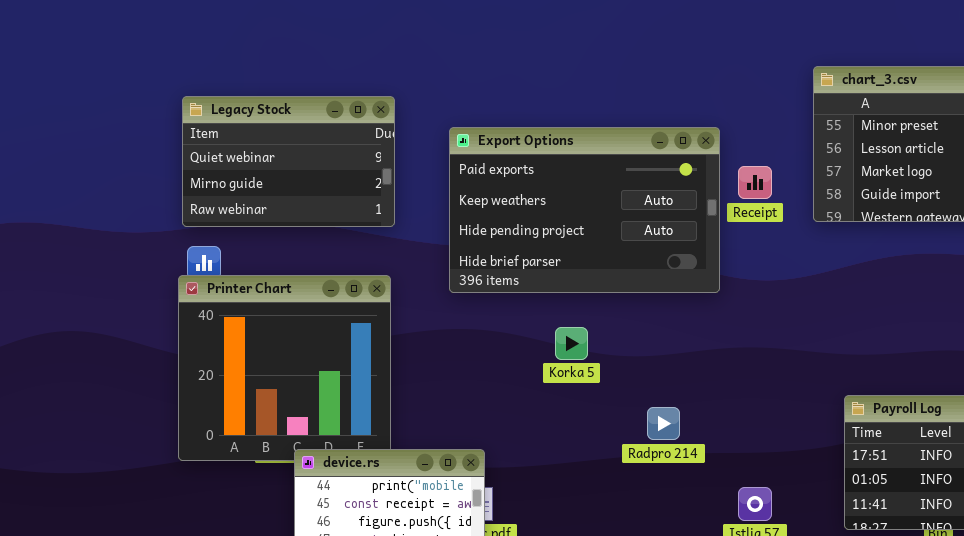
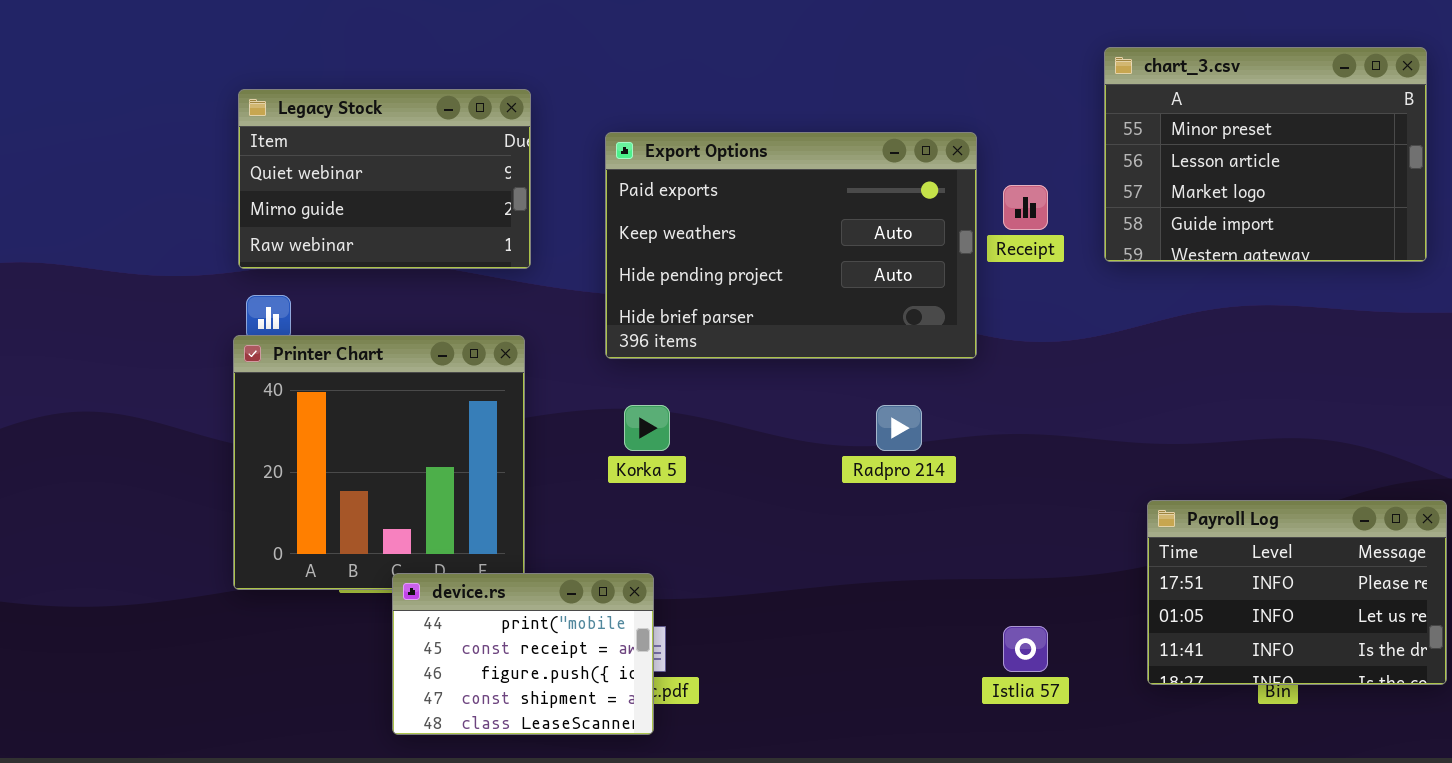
Korka 5: [555,327,588,360] -> [624,405,670,451], moved
Radpro 214: [647,407,680,440] -> [876,405,922,451], moved

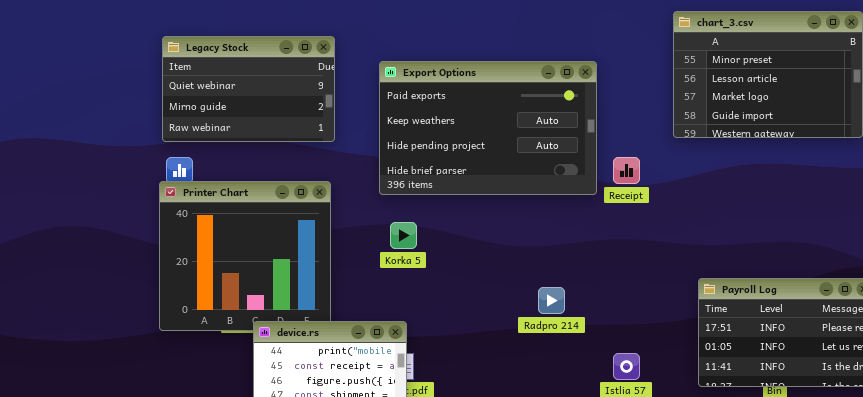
Receipt: [1003,185,1048,230] -> [613,157,640,184], moved
Radpro 214: [876,405,922,451] -> [538,287,565,314], moved

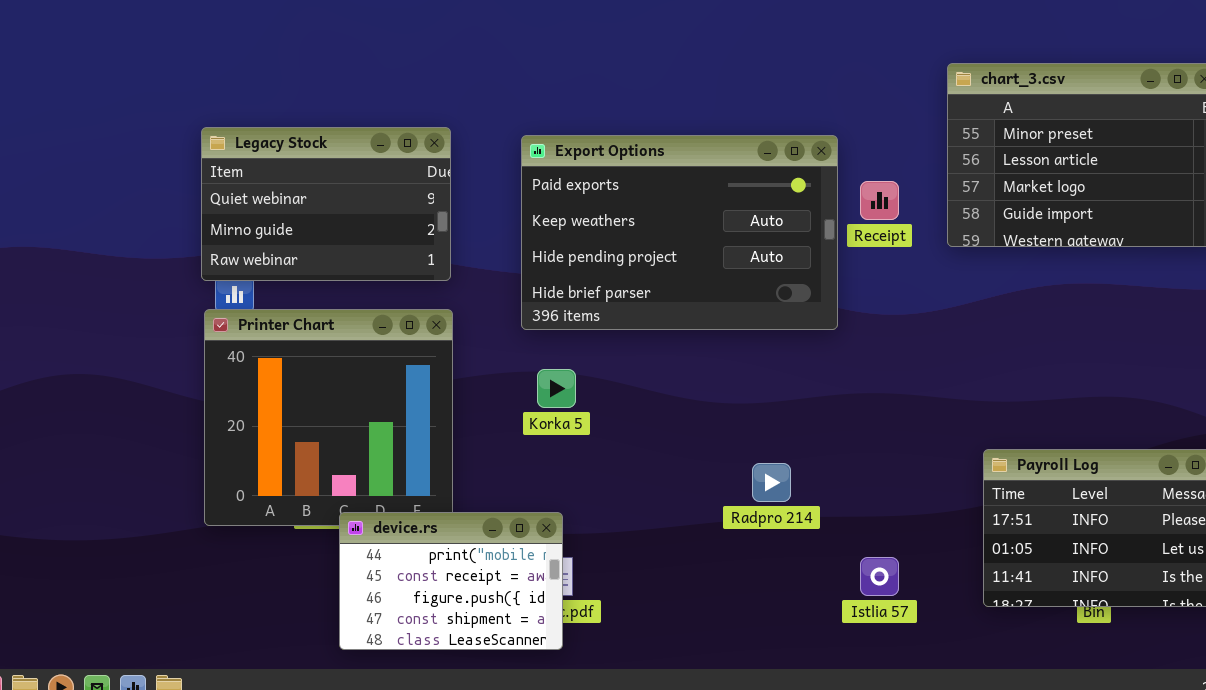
Legacy Stock: [162,36,335,142] -> [201,127,451,281], moved
Receipt: [613,157,640,184] -> [860,181,899,220], moved

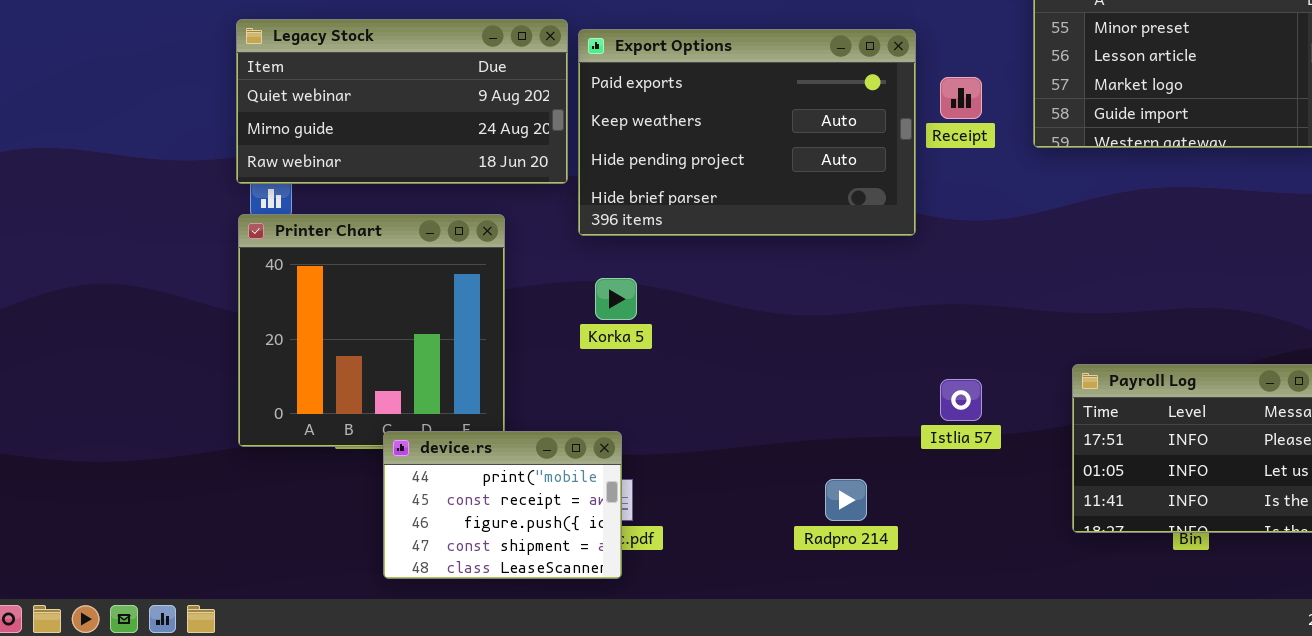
Legacy Stock: [201,127,451,281] -> [236,19,568,184], resized
Radpro 214: [752,463,791,502] -> [825,479,867,521], moved
Istlia 57: [860,557,899,596] -> [940,379,982,421], moved

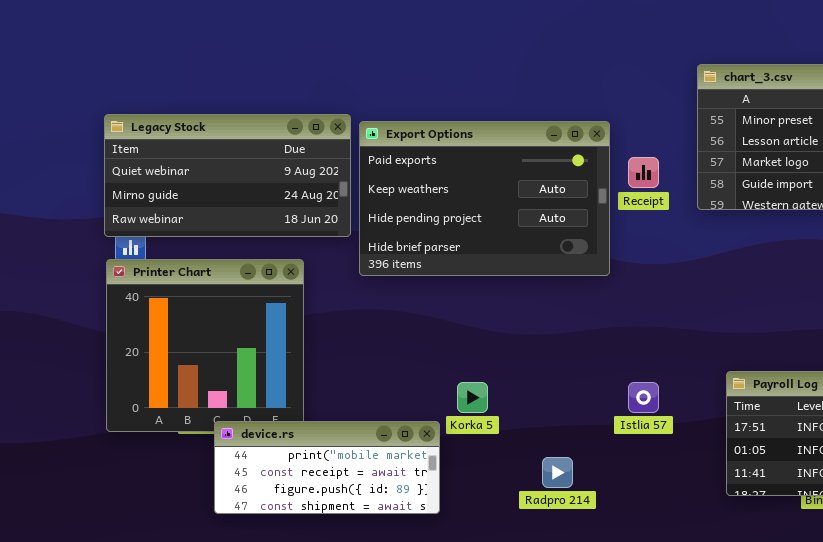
Korka 5: [595,278,637,320] -> [457,382,488,413], moved
device.rs: [383,431,622,579] -> [214,421,440,514], resized

